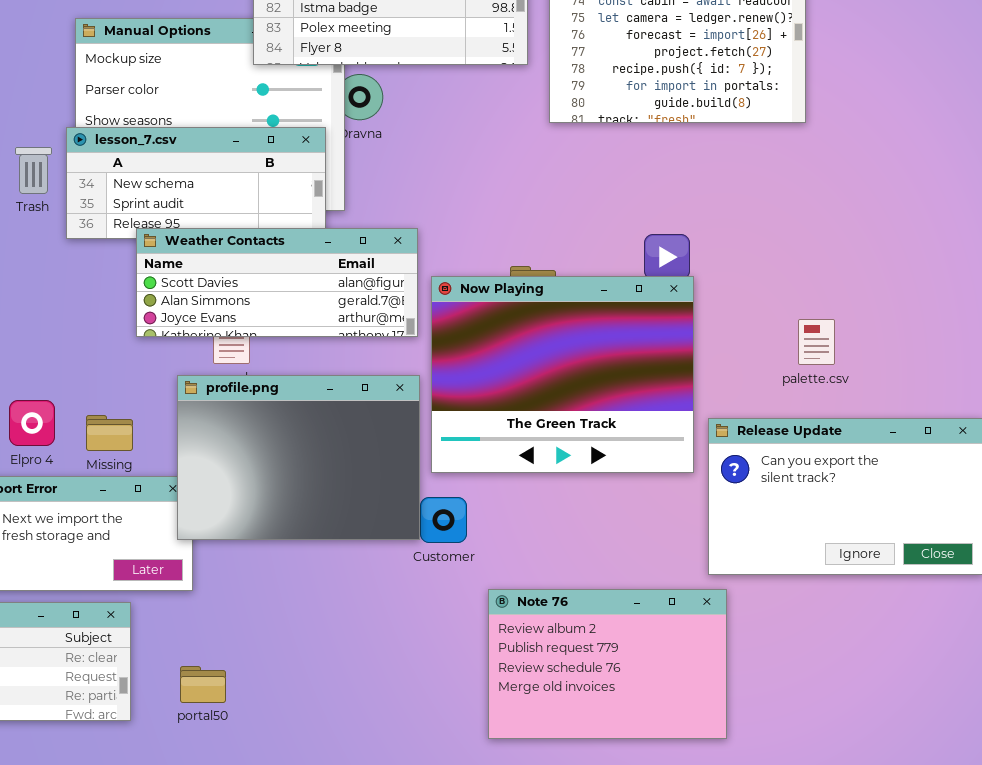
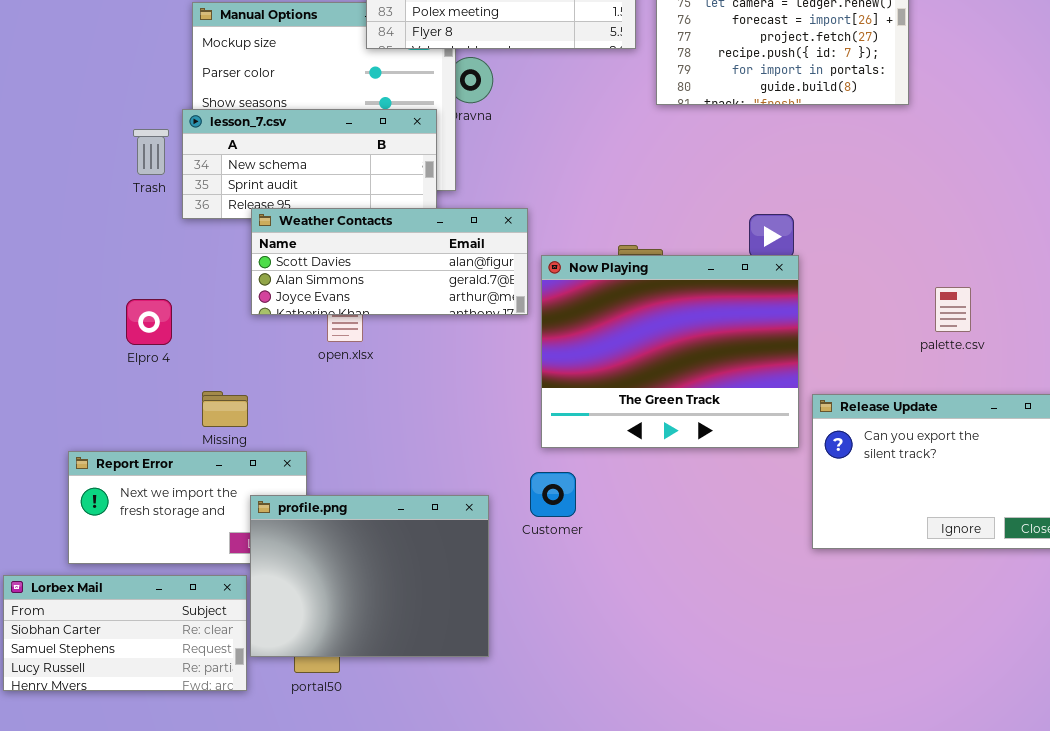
palette.csv: [798,319,835,365] -> [935,287,971,332], moved
profile.png: [177,375,420,540] -> [250,495,489,657], moved
Elpro 4: [9,400,55,446] -> [126,299,172,345], moved
Note 76: [488,589,727,739] -> none, closed

